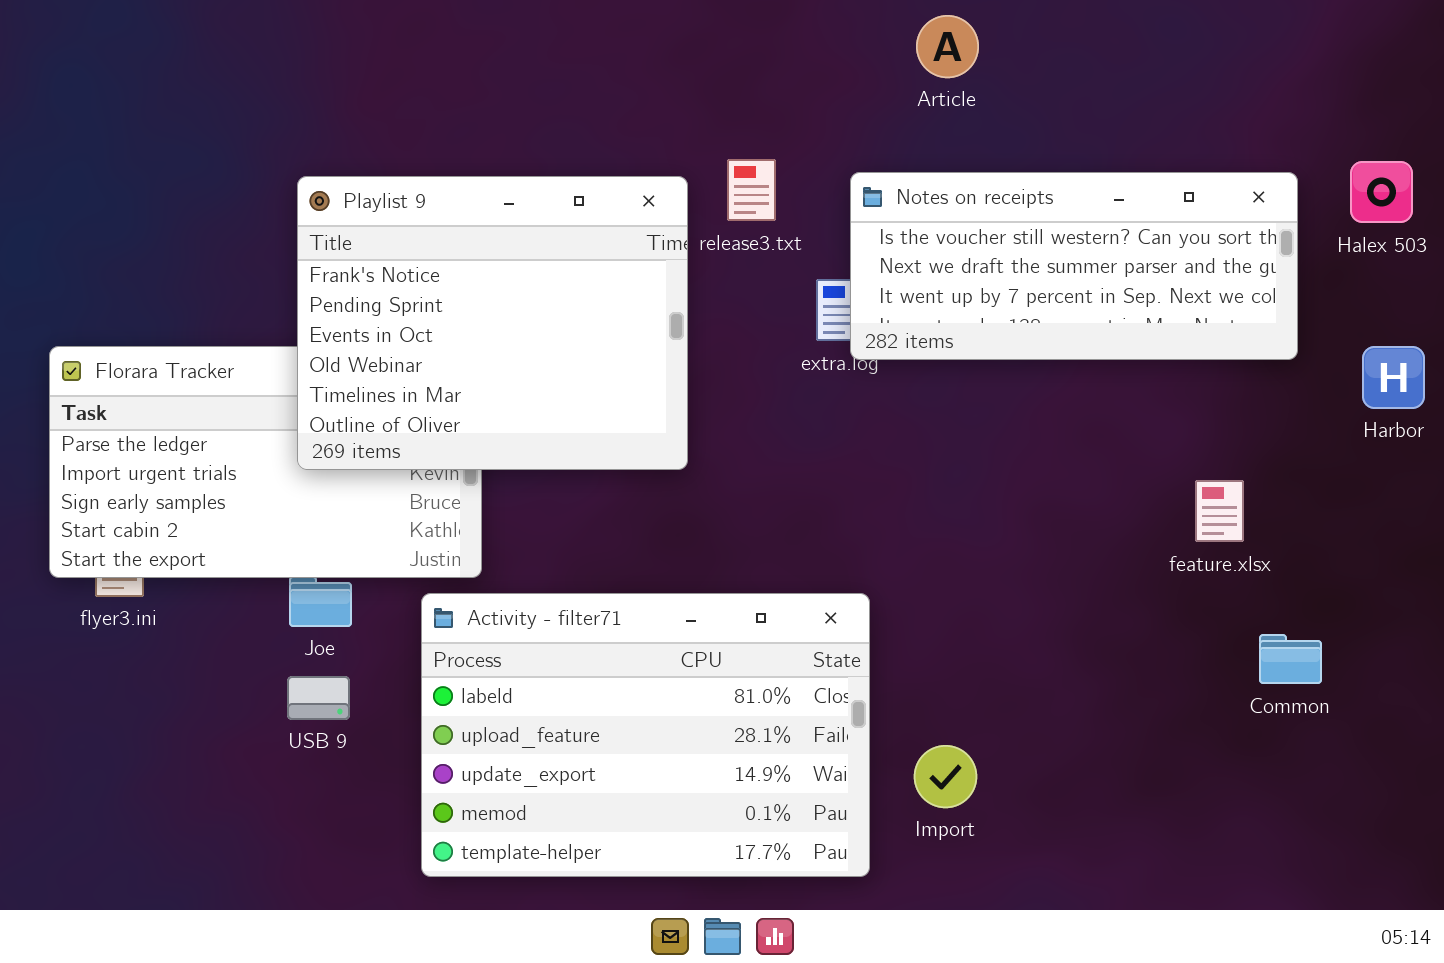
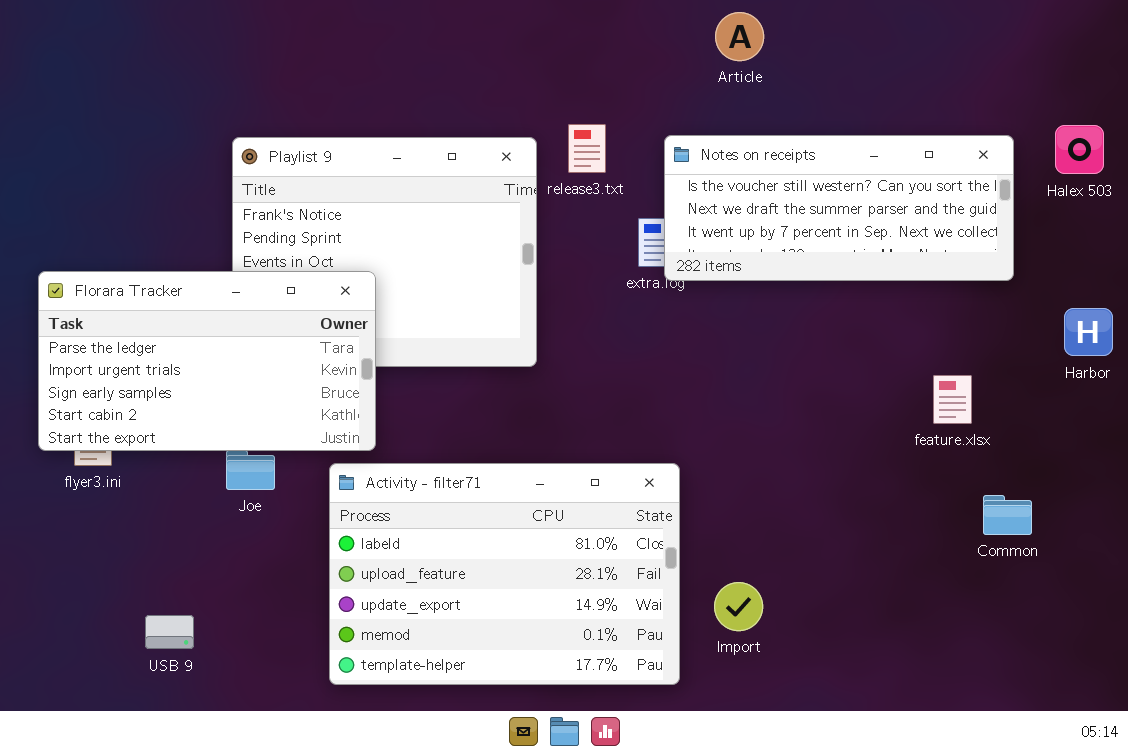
Florara Tracker: [49,346,482,578] -> [38,271,376,451], raised
Harbor: [1362,346,1425,409] -> [1064,308,1113,356], moved
USB 9: [287,676,350,720] -> [145,615,194,649], moved

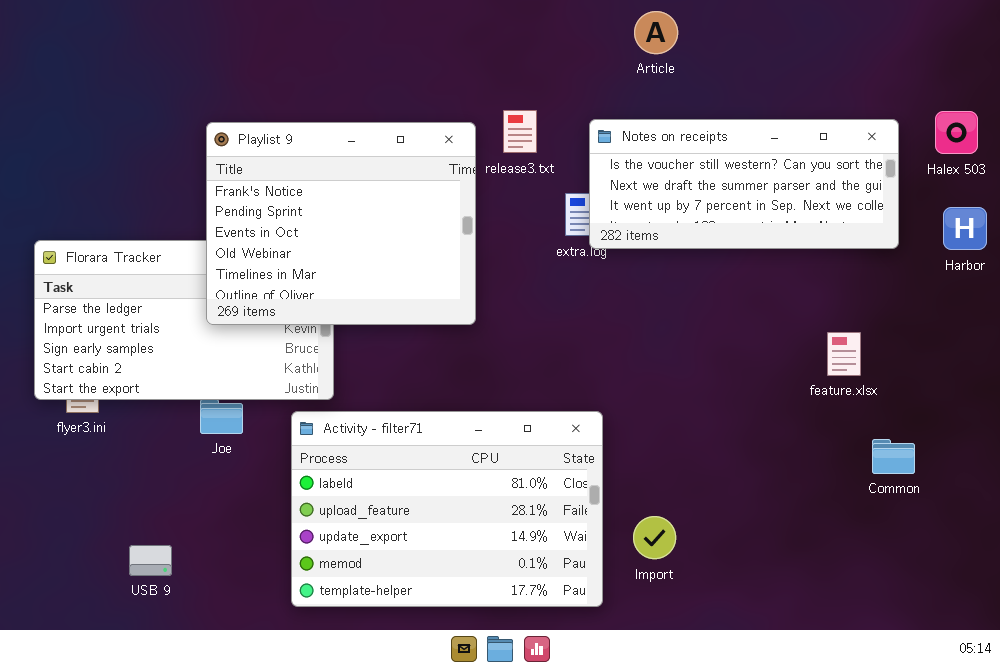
Playlist 9: [232,137,537,367] -> [206,122,476,325], raised
Harbor: [1064,308,1113,356] -> [943,207,987,250], moved

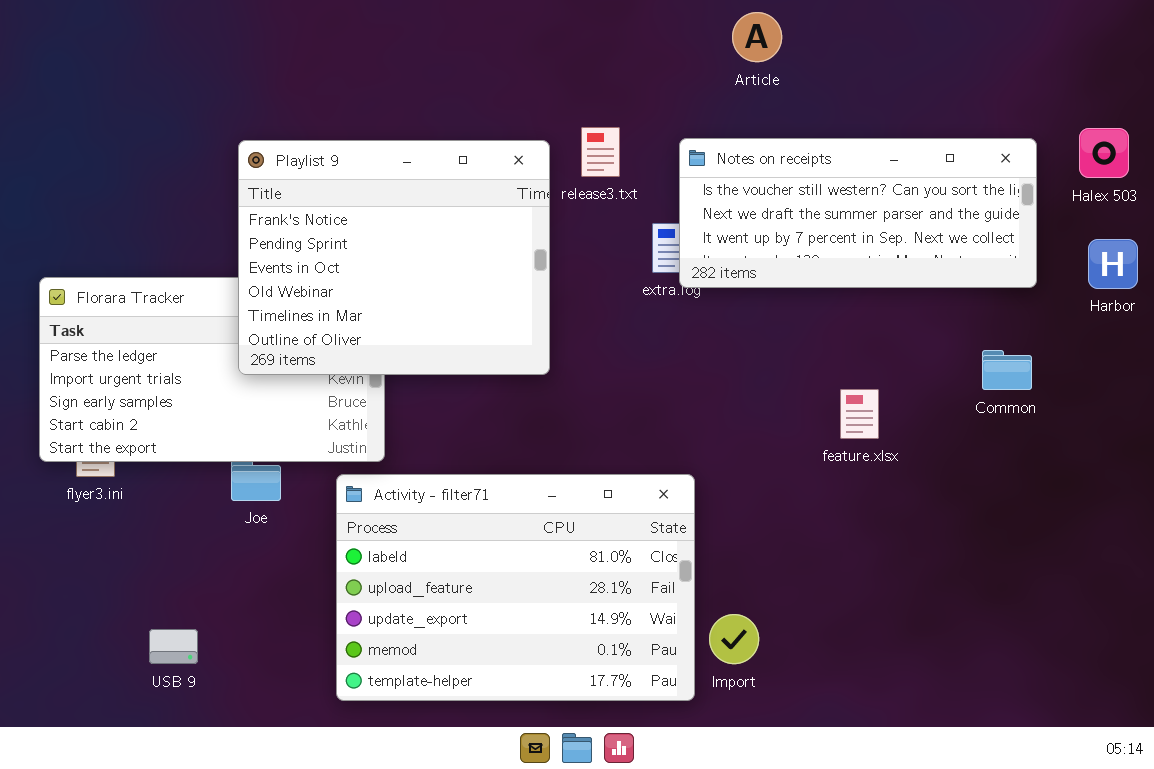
feature.xlsx: [827,332,861,376] -> [840,389,879,439], moved
Common: [872,439,915,474] -> [982,350,1032,390], moved
Import: [633,516,676,559] -> [709,614,759,664], moved

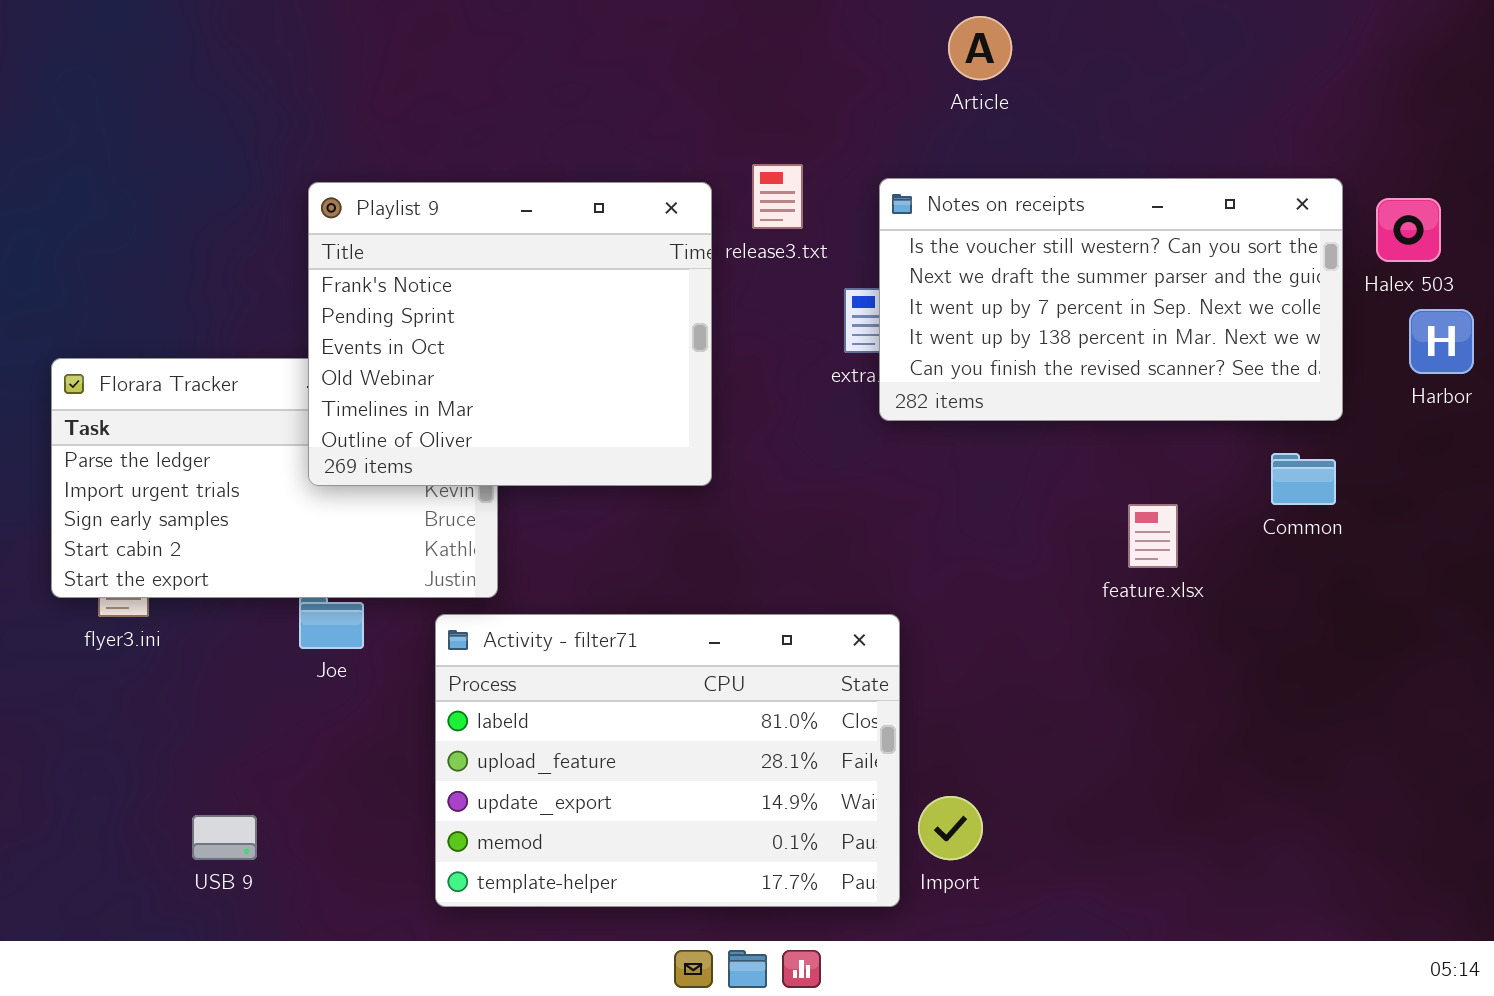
Halex 503: [1079,128,1129,178] -> [1376,198,1441,262], moved
Notes on receipts: [679,138,1037,288] -> [879,178,1343,421], resized
feature.xlsx: [840,389,879,439] -> [1128,504,1178,568], moved

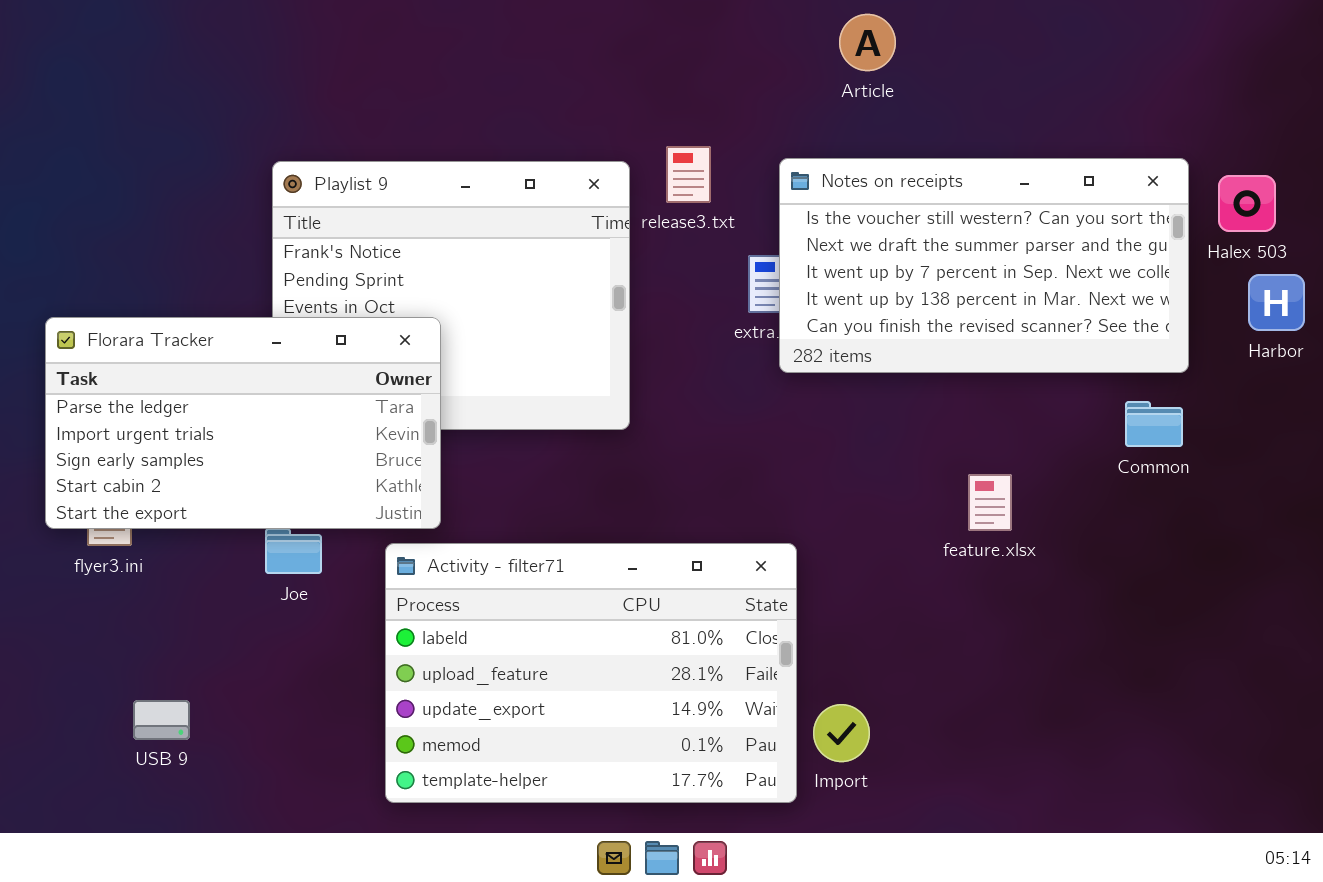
Florara Tracker: [51,358,498,598] -> [45,317,441,529], raised
feature.xlsx: [1128,504,1178,568] -> [968,474,1012,531], moved
USB 9: [192,815,257,860] -> [133,700,190,740], moved

